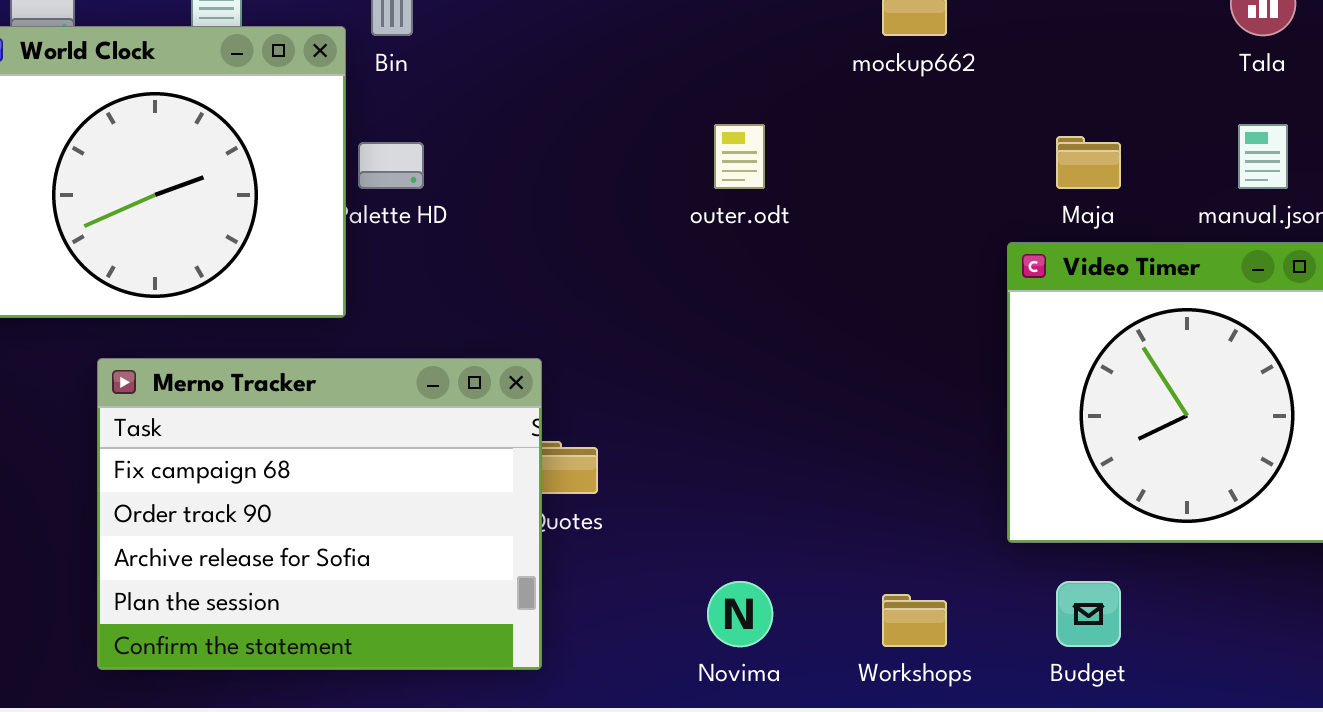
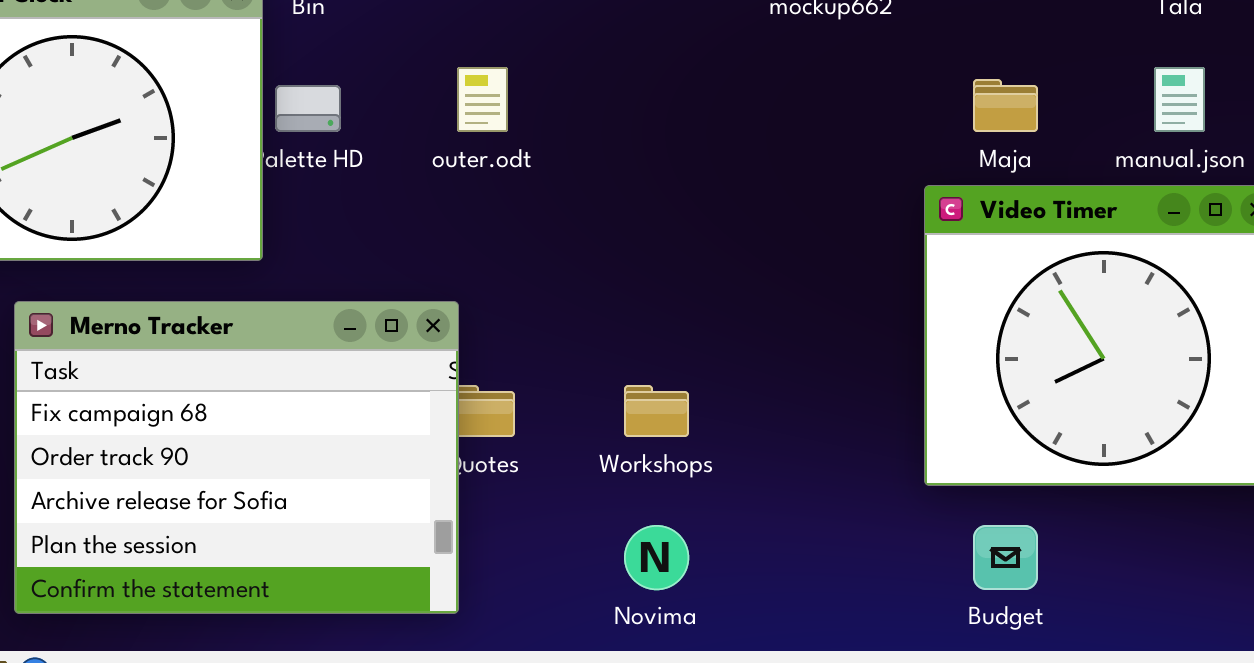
outer.odt: [714,124,765,189] -> [457,67,508,132], moved
Workshops: [882,594,947,647] -> [624,385,689,437], moved

